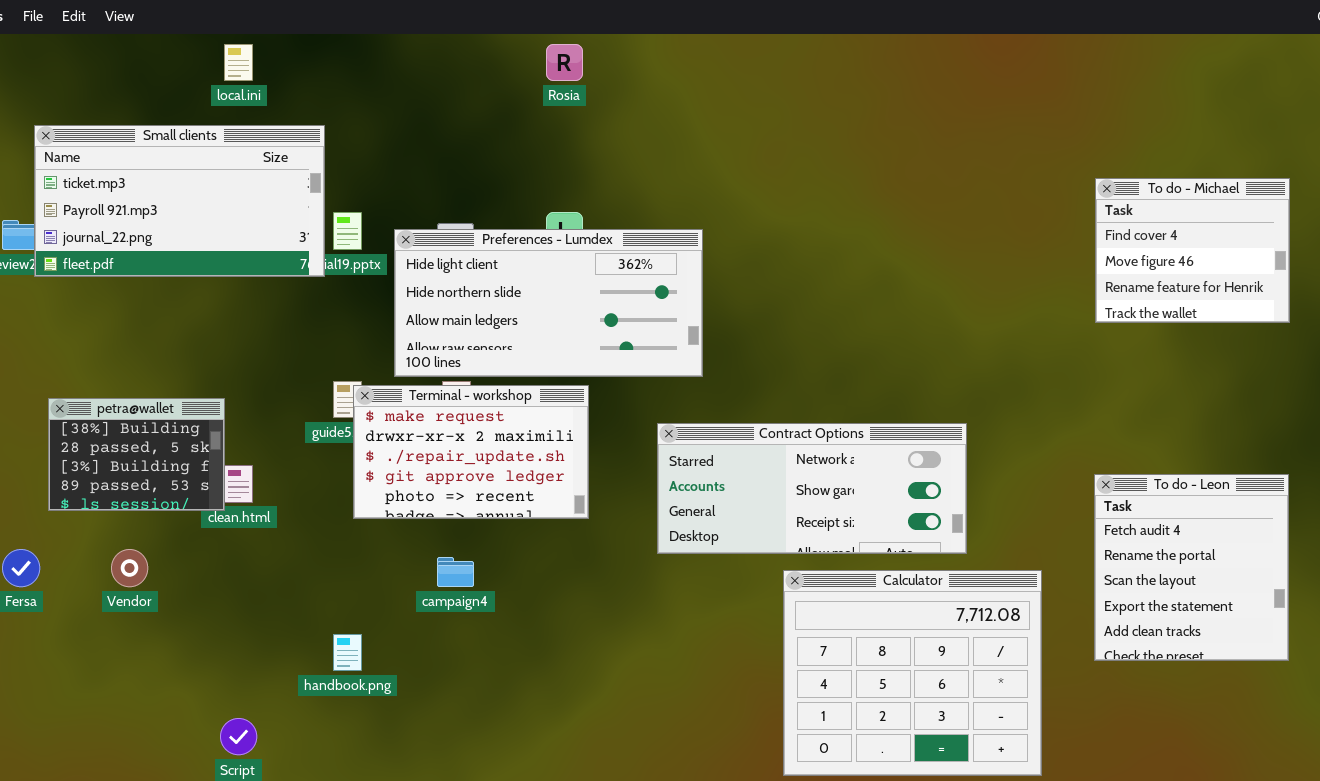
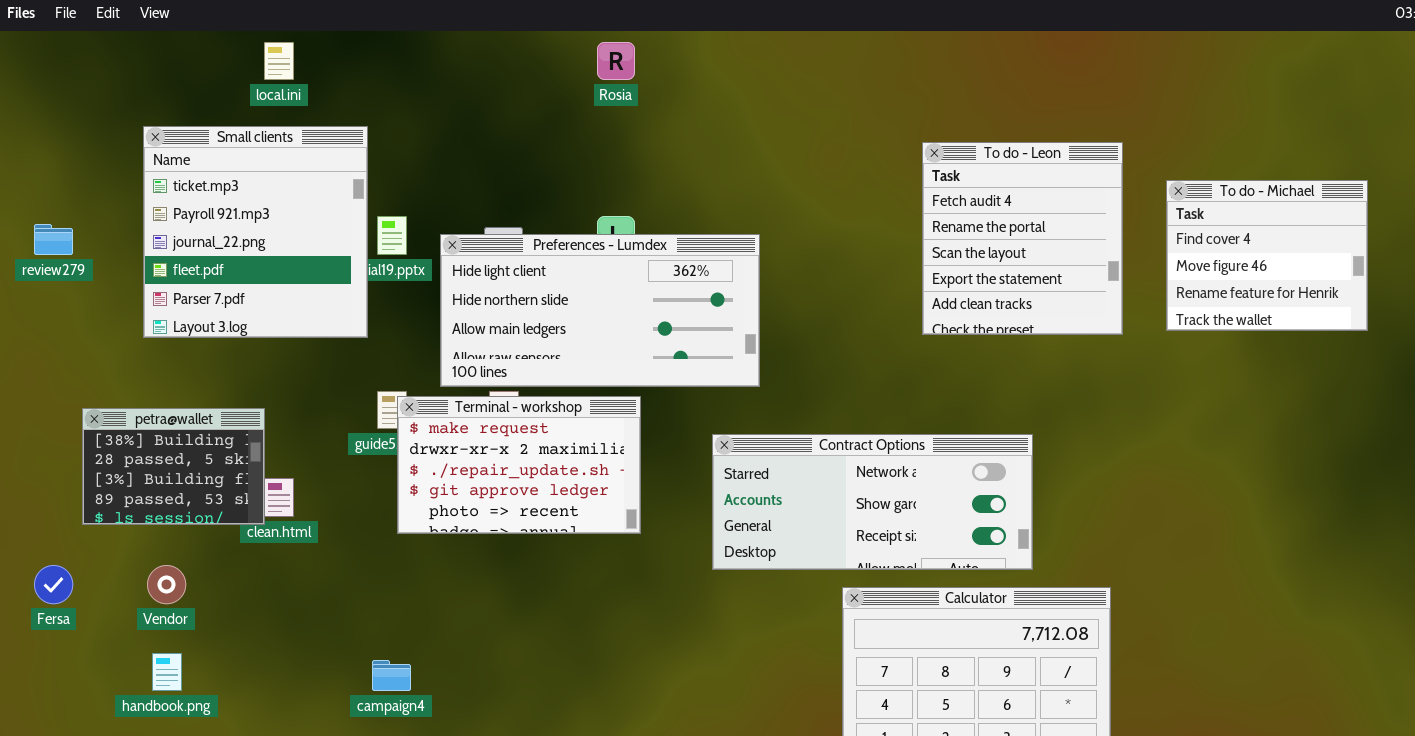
Small clients: [34,125,325,277] -> [143,126,368,338], resized
To do - Leon: [1094,474,1289,661] -> [922,142,1123,335], moved
campaign4: [437,557,474,587] -> [372,660,411,691], moved
handbook.png: [333,634,362,671] -> [152,653,182,691], moved

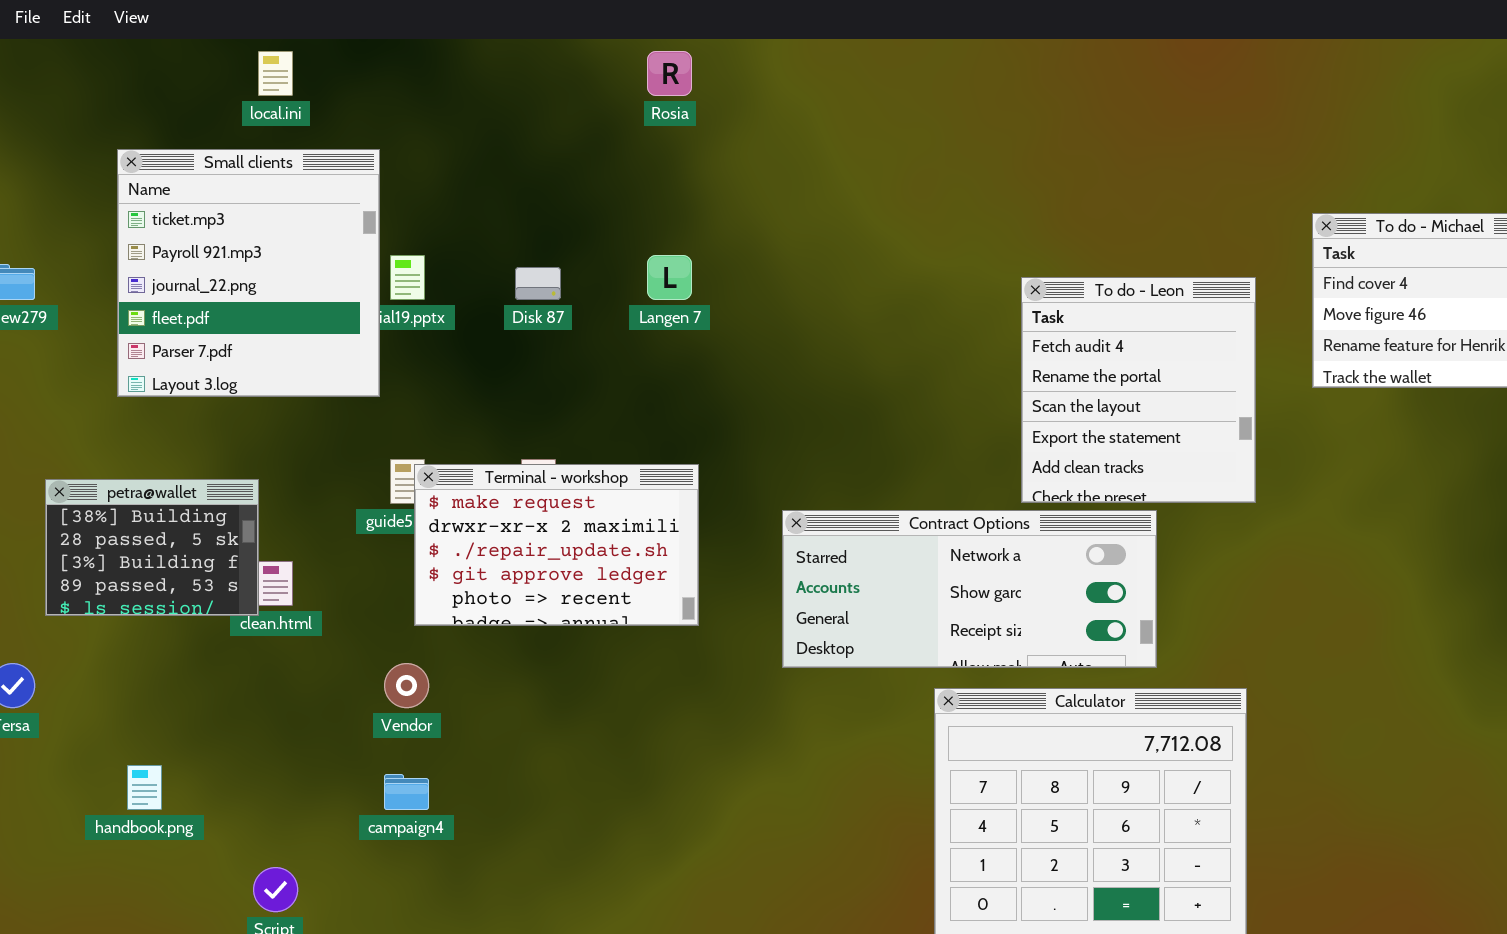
To do - Leon: [922,142,1123,335] -> [1021,277,1256,503], moved
Preferences - Lumdex: [440,234,760,387] -> none, closed
Vendor: [147,565,186,604] -> [384,663,429,708], moved

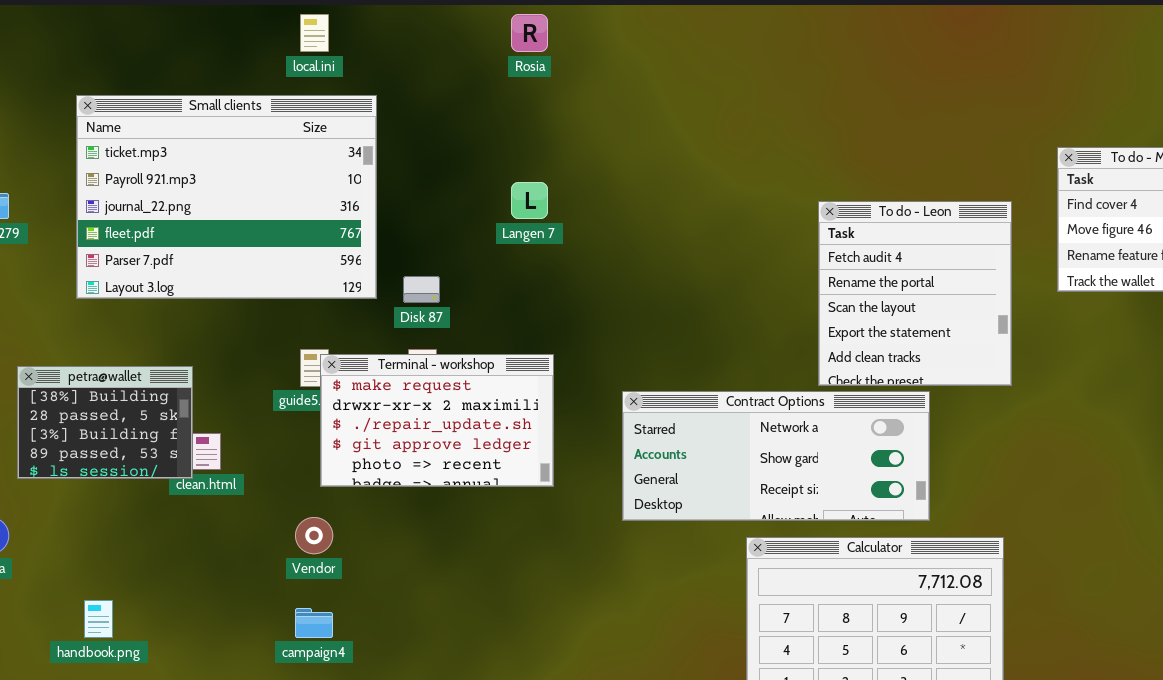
local.ini: [258,51,293,96] -> [300,14,329,52], moved
Small clients: [117,149,380,397] -> [76,95,377,299], resized
Disk 87: [515,267,561,300] -> [403,276,440,303], moved

